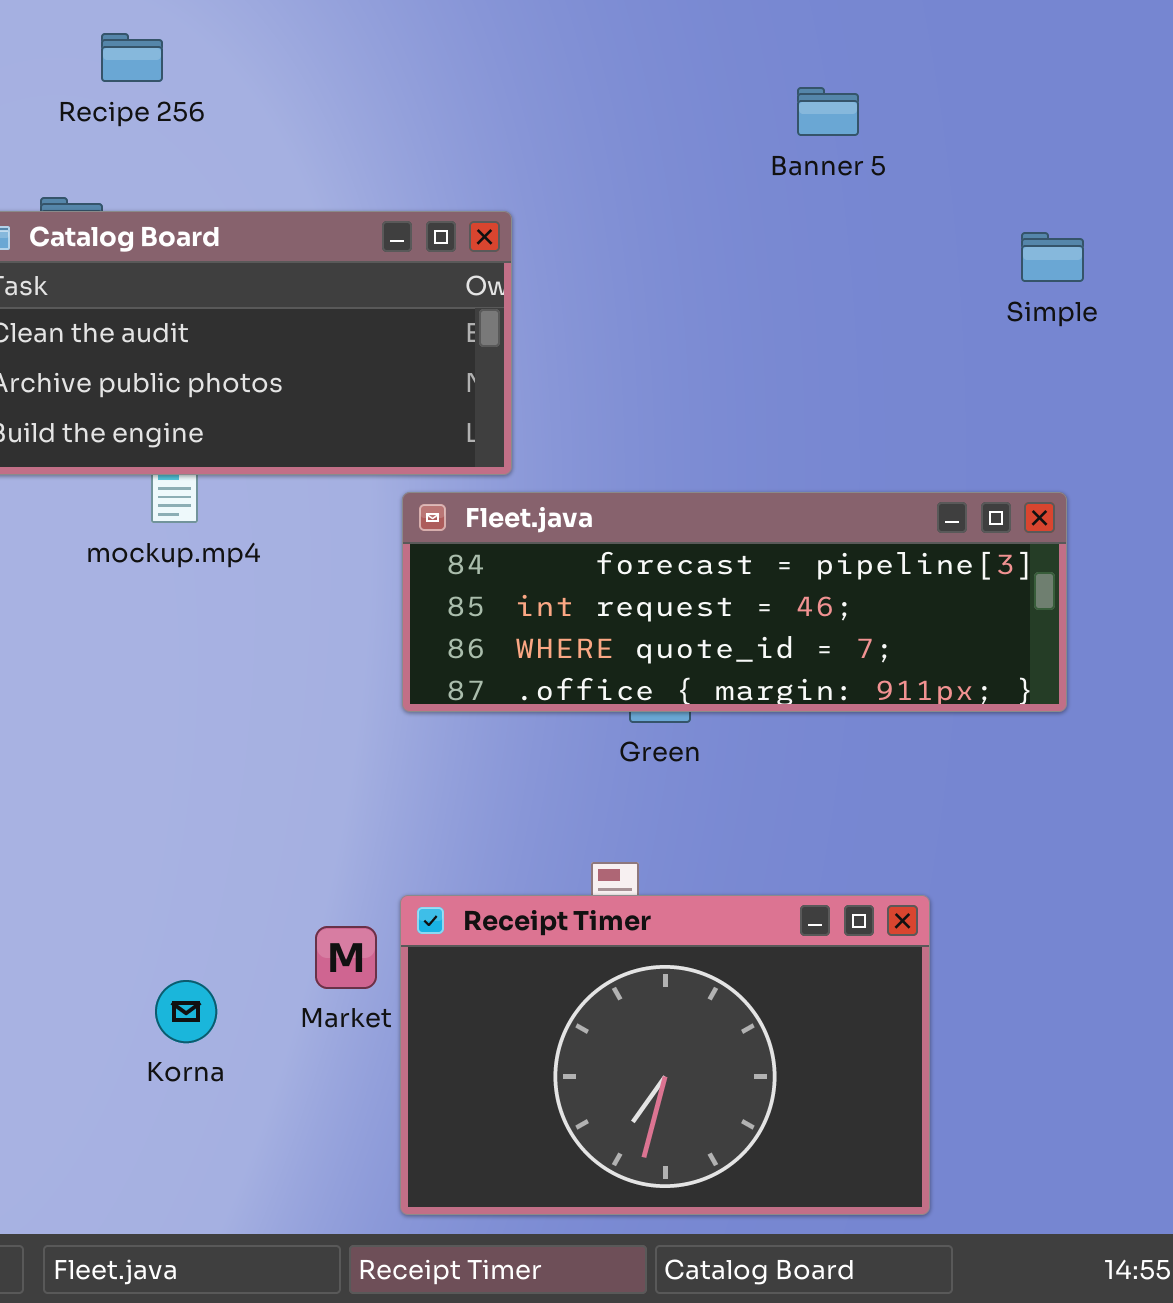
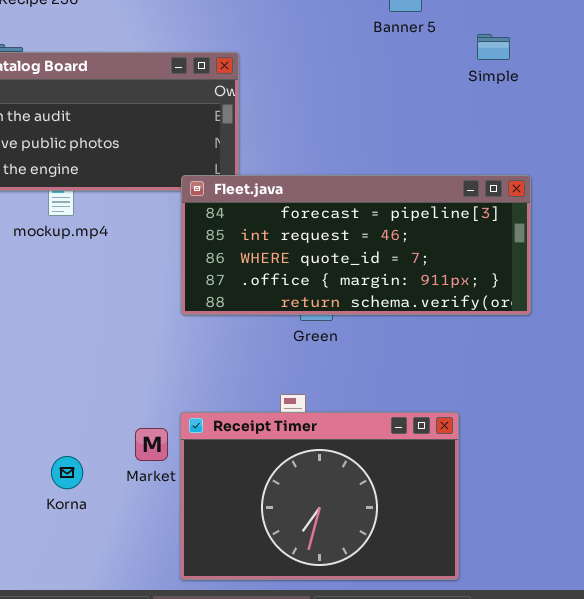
Simple: [1021,232,1084,282] -> [477,34,510,60], moved
Fleet.java: [402,492,1067,712] -> [181,175,531,315], resized

